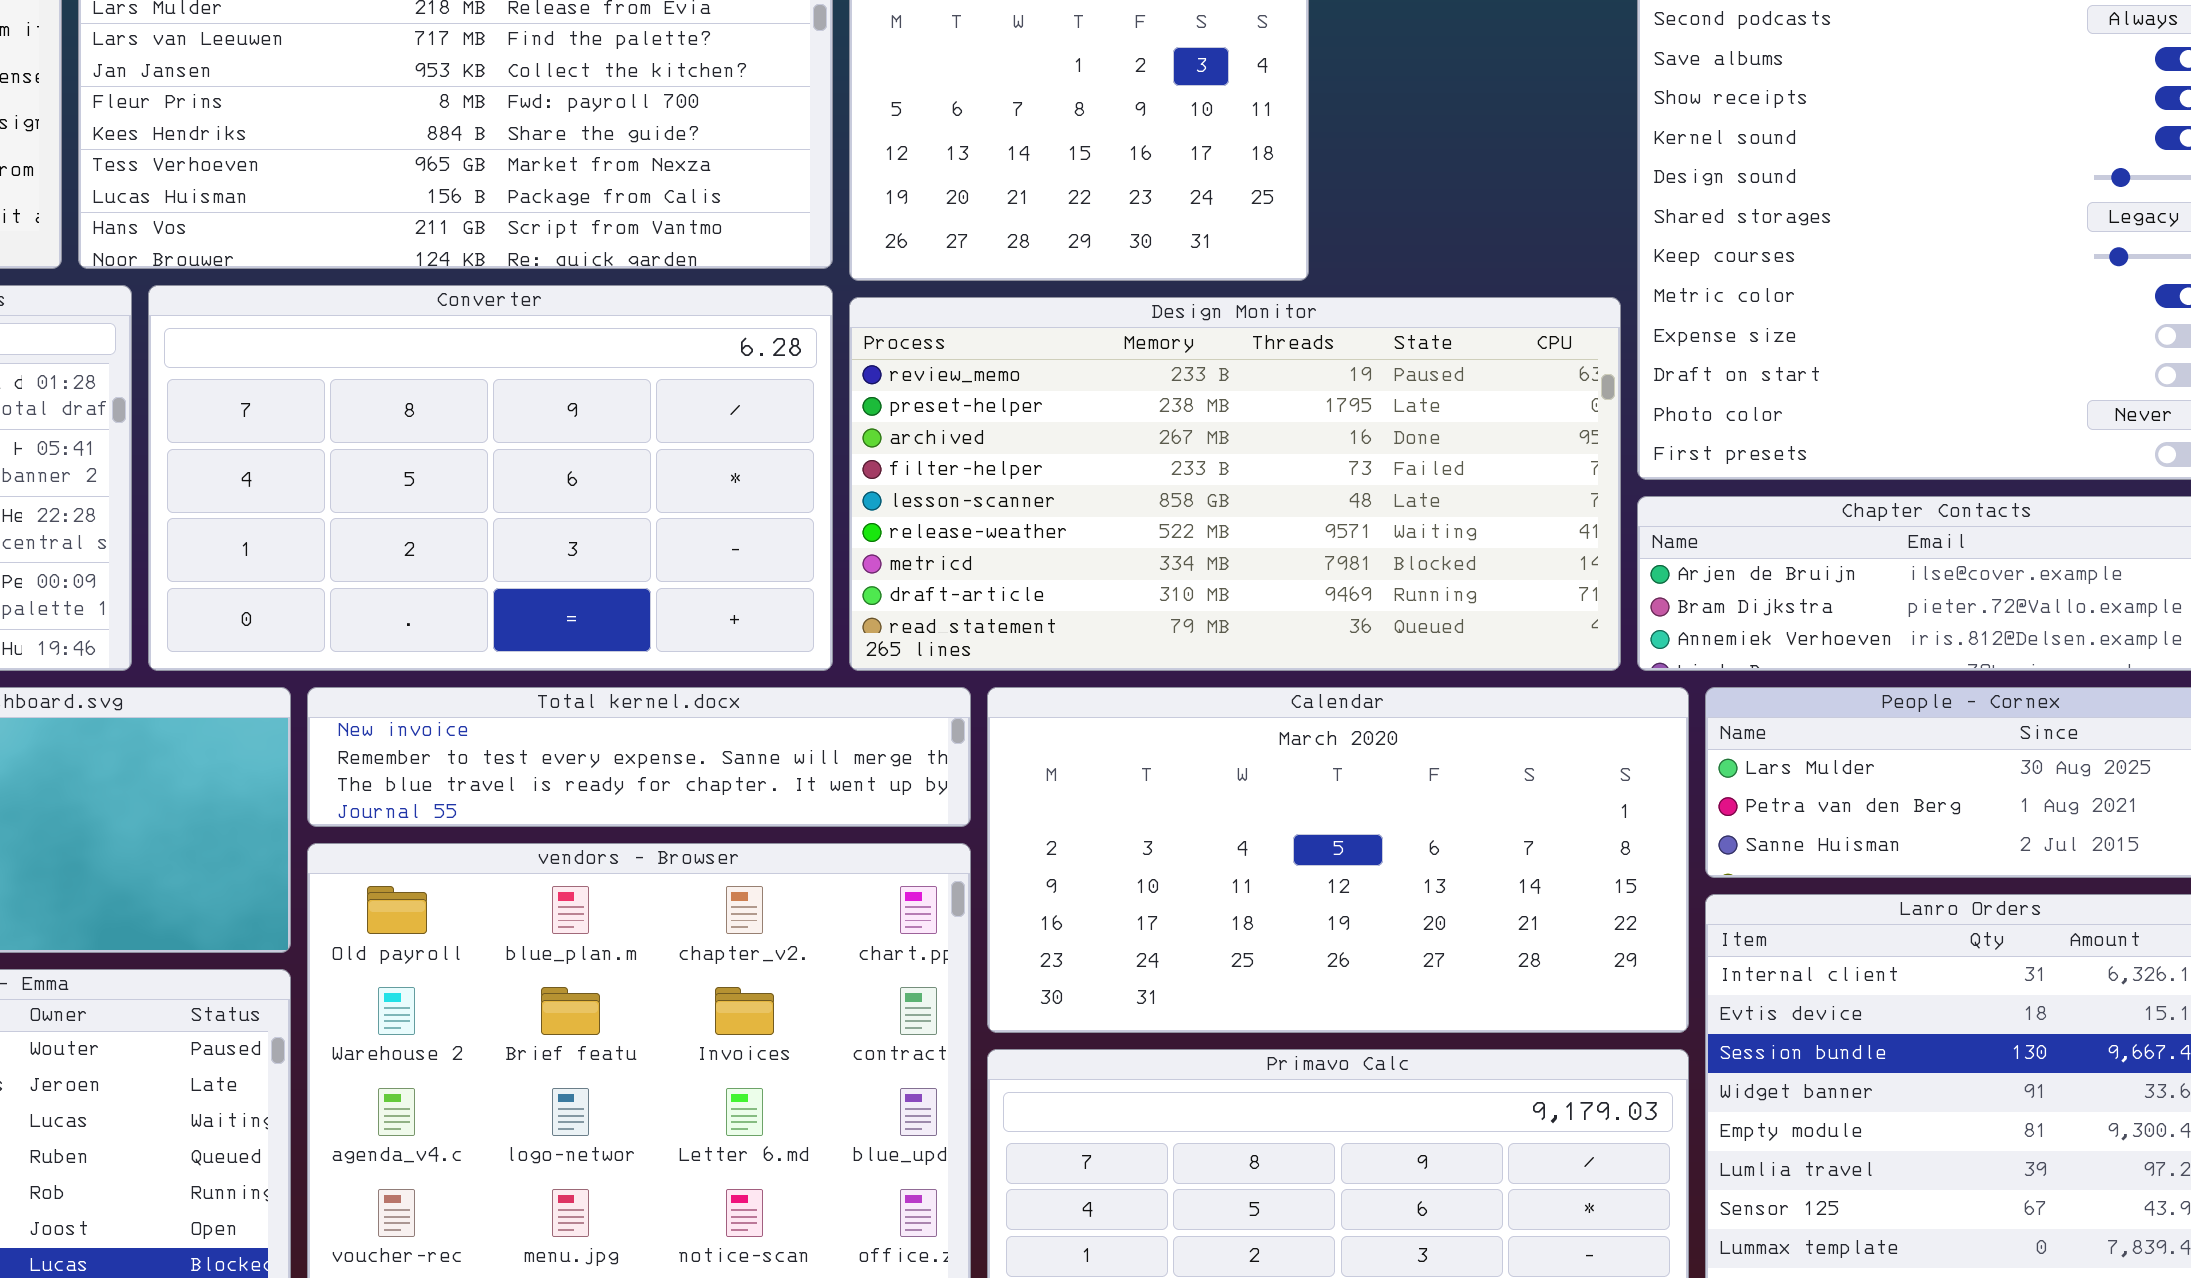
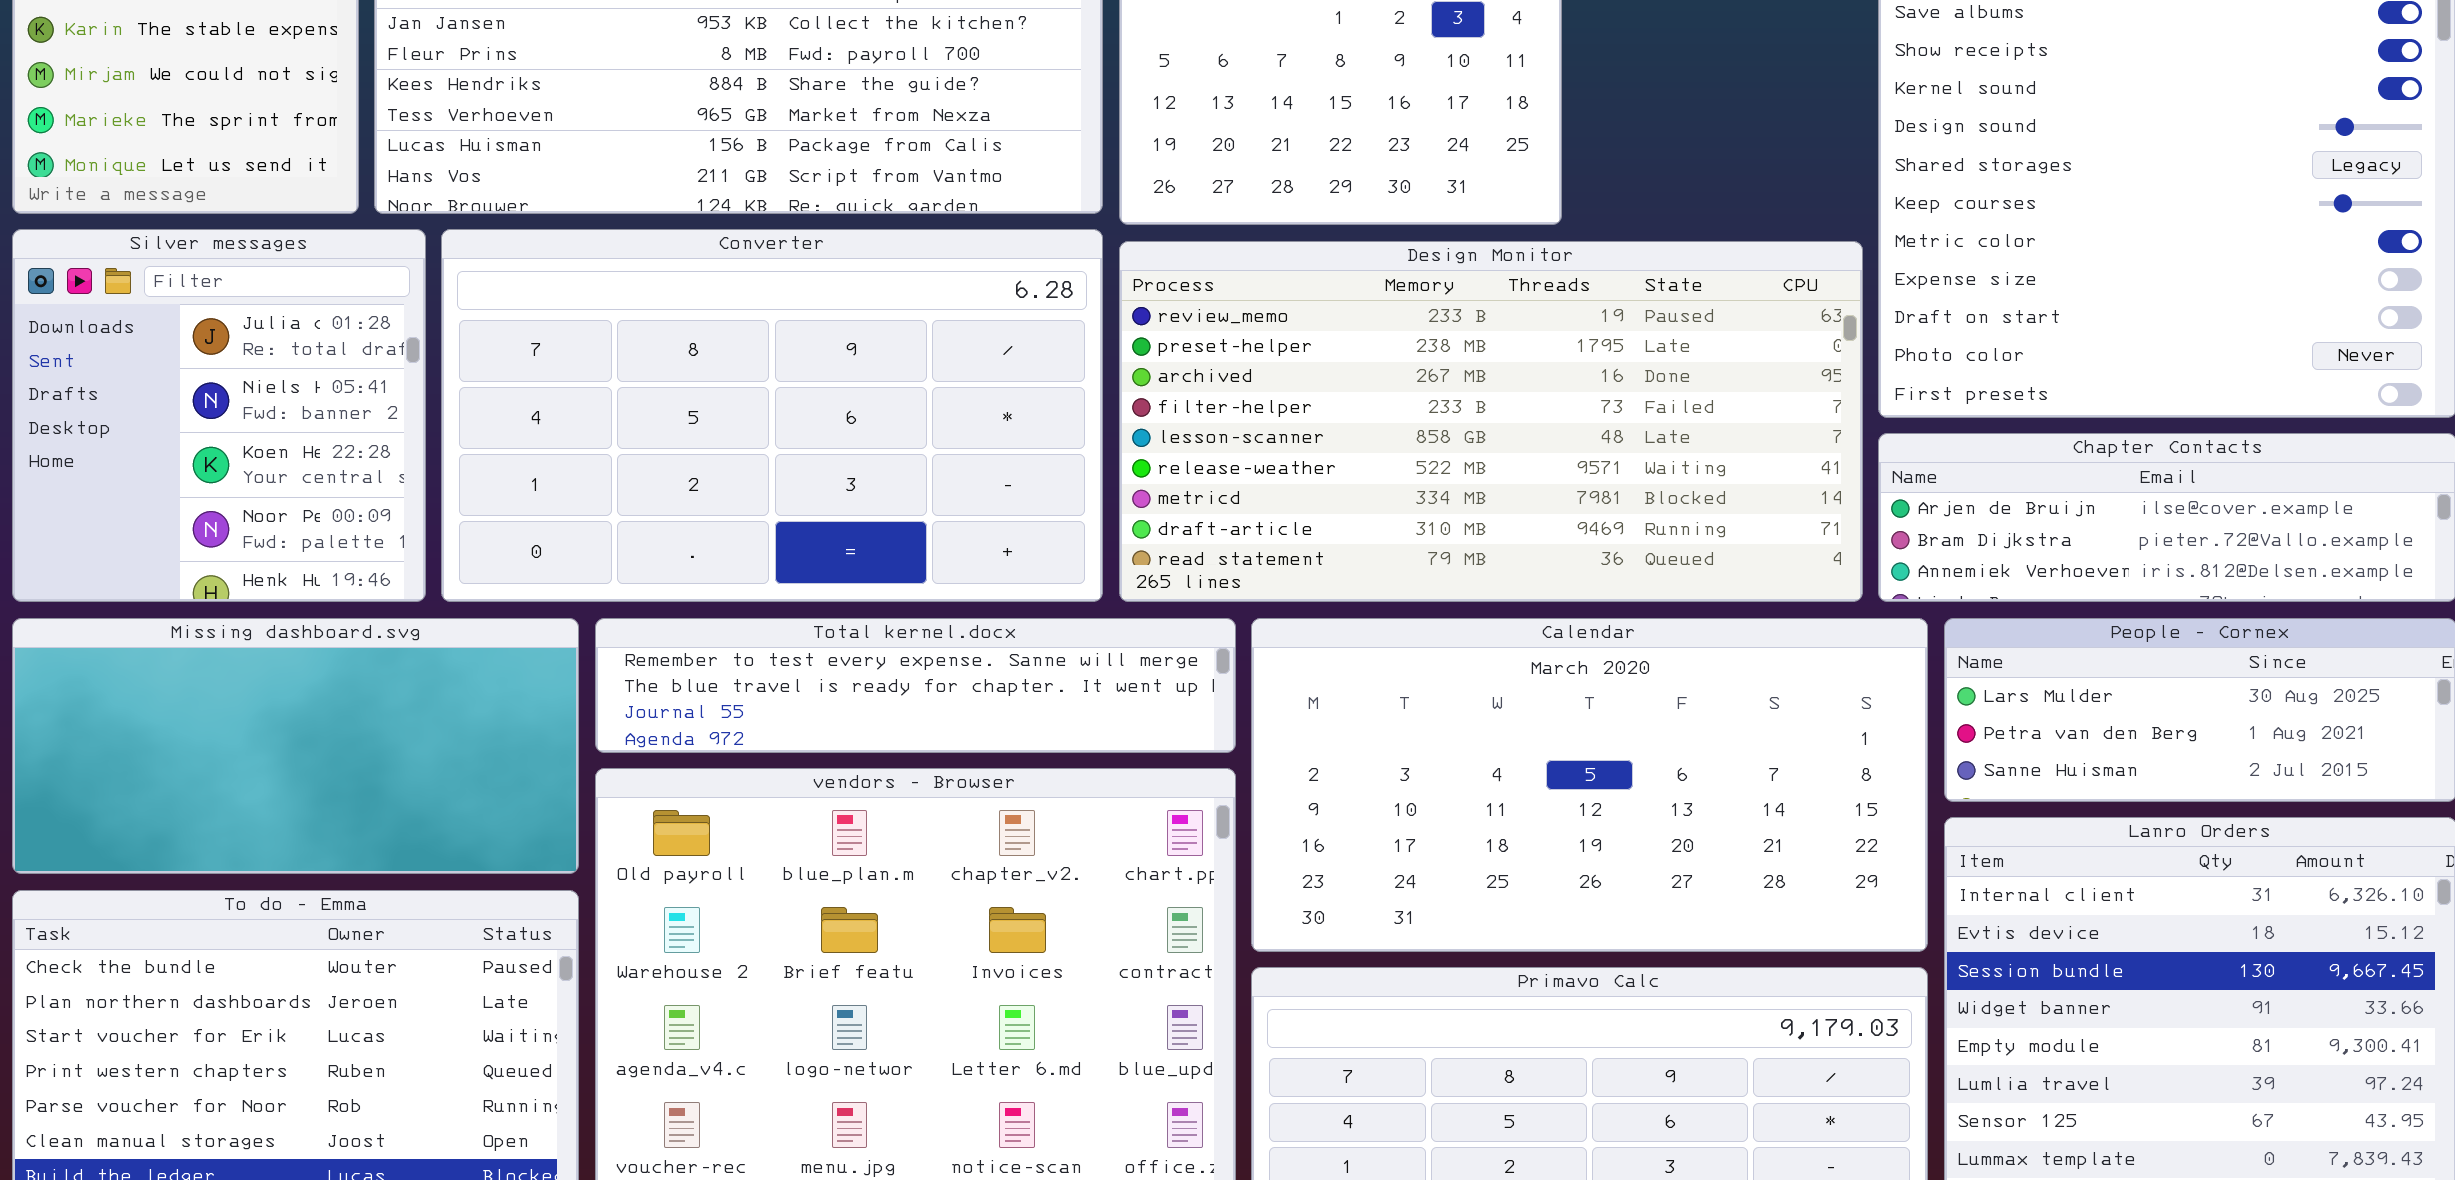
Total kernel.docx: [307,687,971,827] -> [595,618,1236,753], scrolled down 1 row

